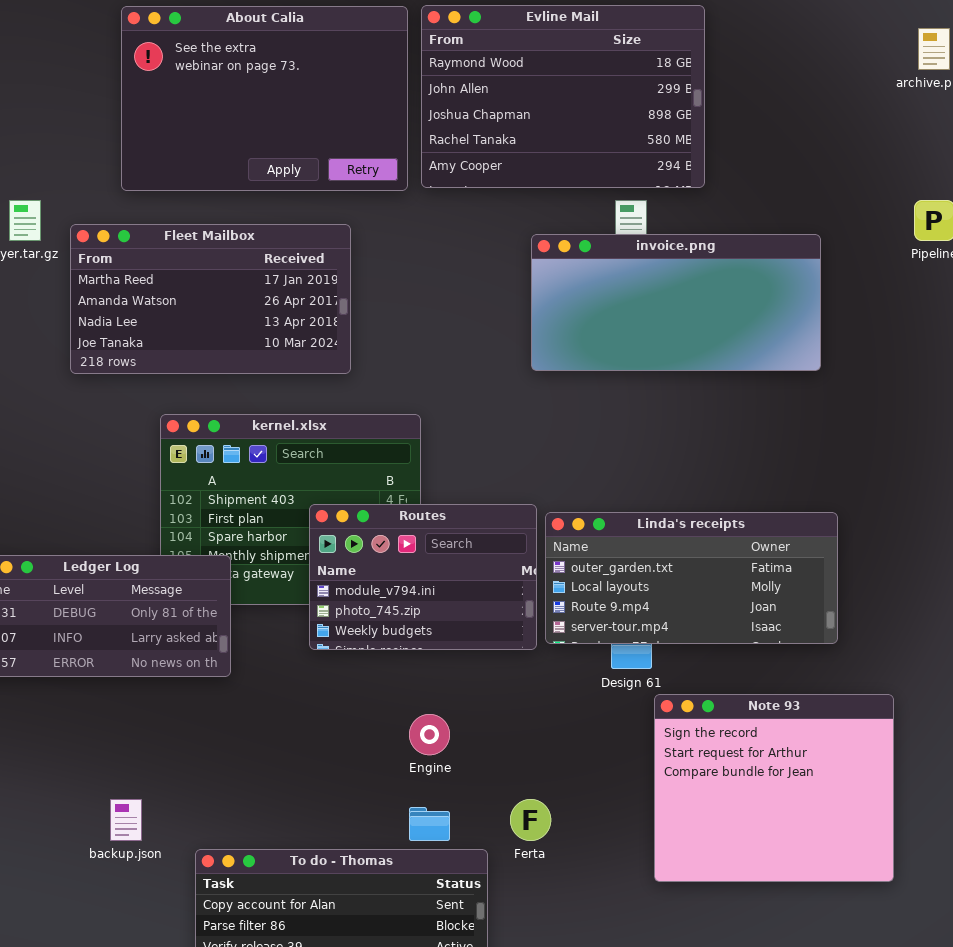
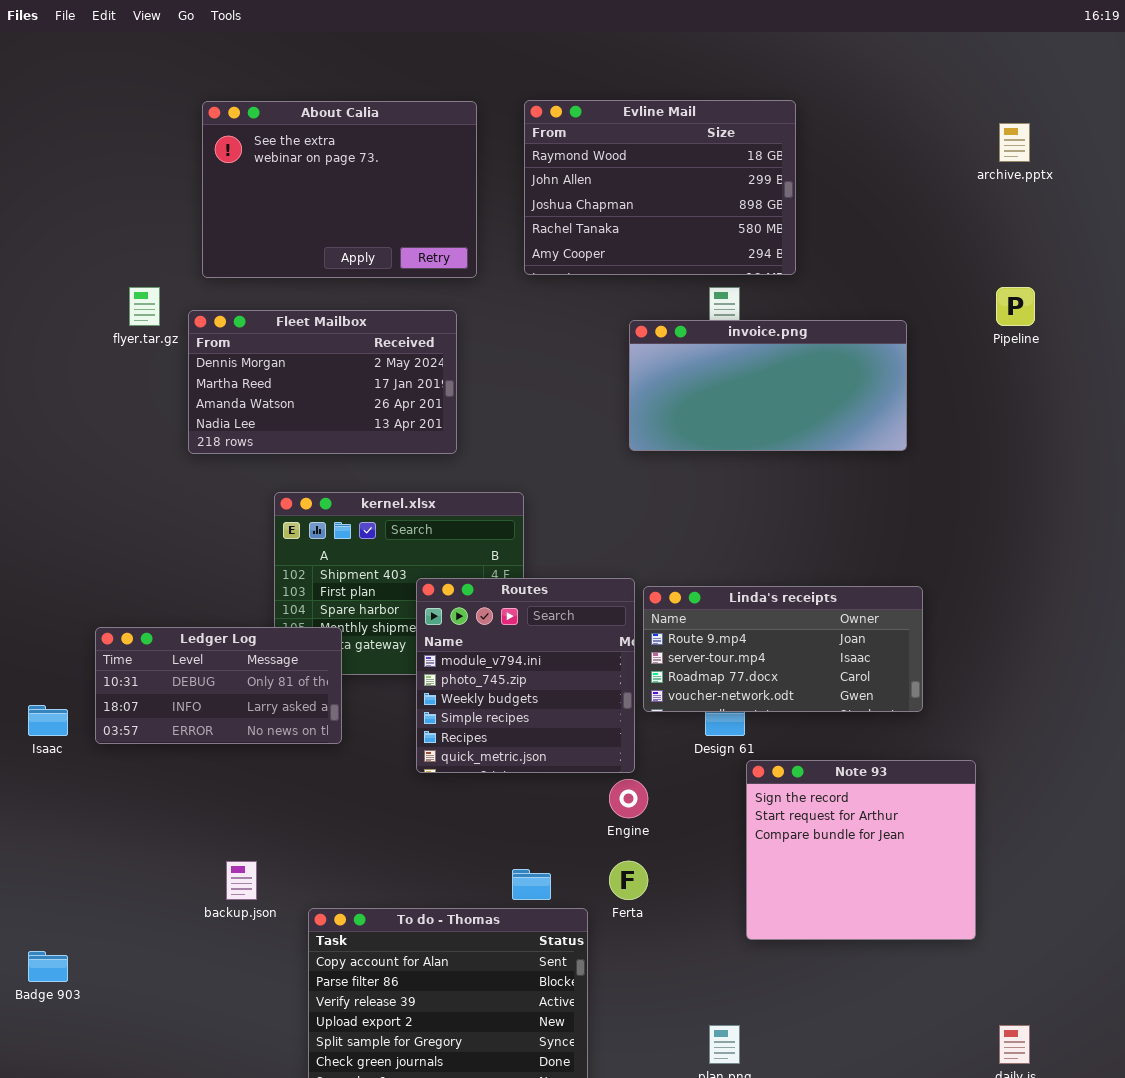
About Calia: [121,6,408,191] -> [202,101,477,278], moved
Fleet Mailbox: [70,224,351,374] -> [188,310,457,454], scrolled up 1 row
Routes: [309,504,537,650] -> [416,578,635,773], resized
Linda's receipts: [545,512,838,644] -> [643,586,923,712], scrolled down 2 rows
Engine: [409,714,450,755] -> [609,779,648,818], moved

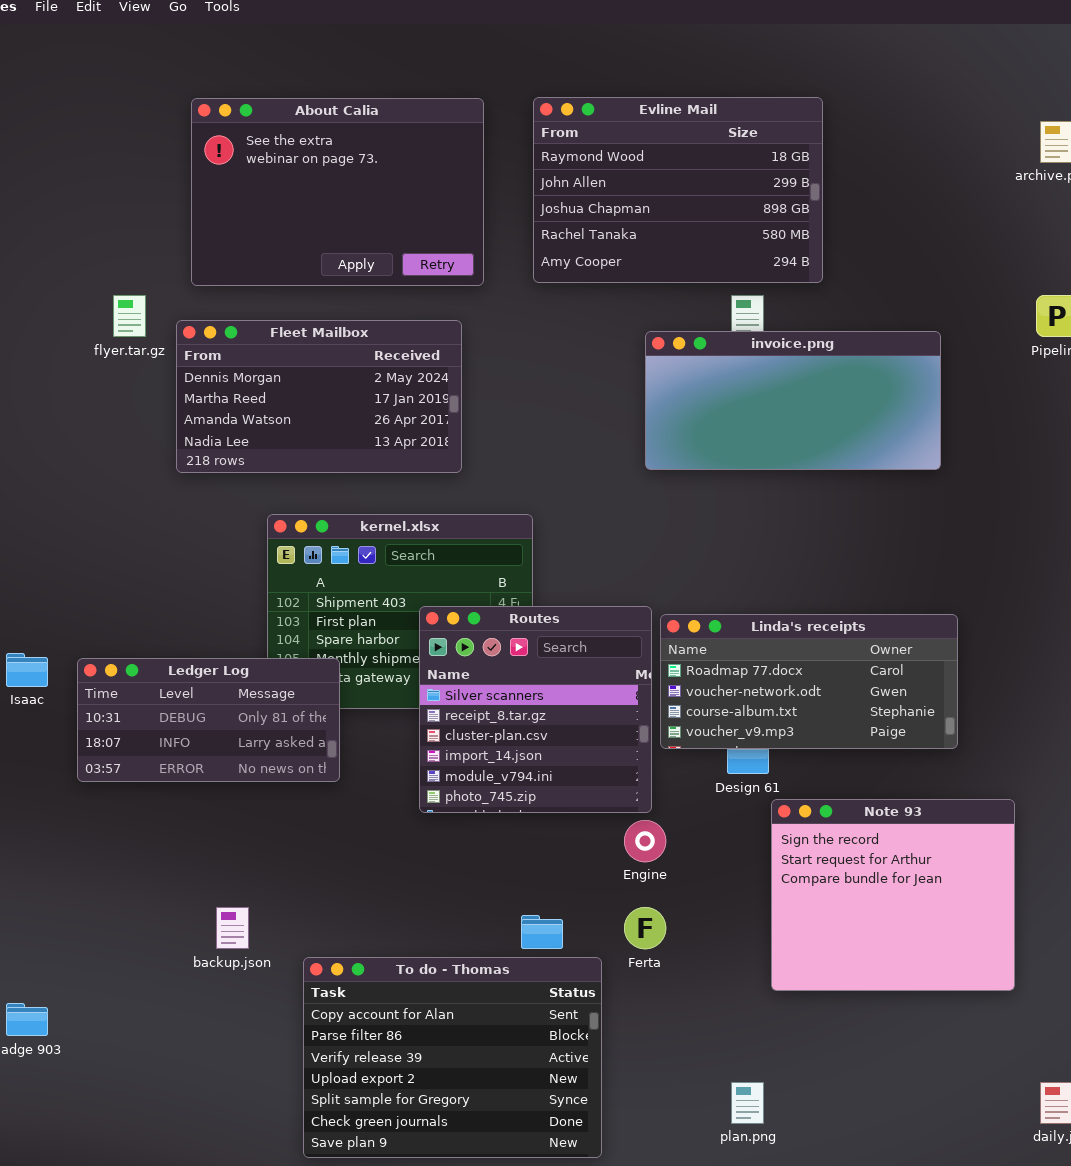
Routes: [416,578,635,773] -> [419,606,652,813], scrolled up 4 rows
Linda's receipts: [643,586,923,712] -> [660,614,958,749], scrolled down 2 rows
Isaac: [28,705,68,736] -> [6,653,48,687], moved

